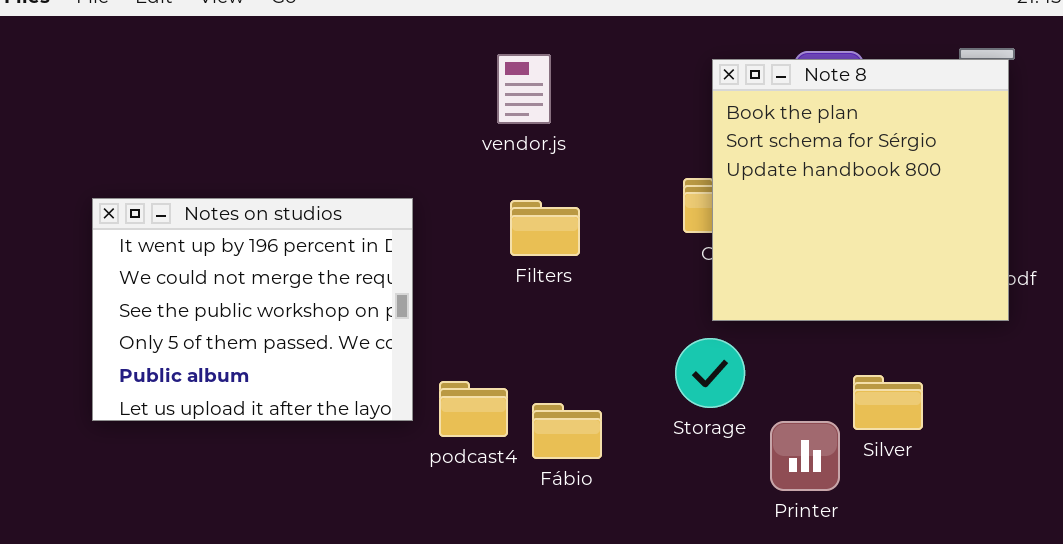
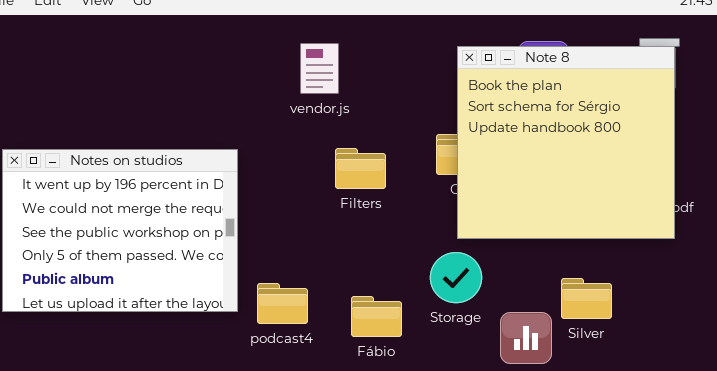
Filters: [510,200,580,256] -> [335,148,386,189], moved
Fábio: [532,403,602,459] -> [351,296,402,337], moved

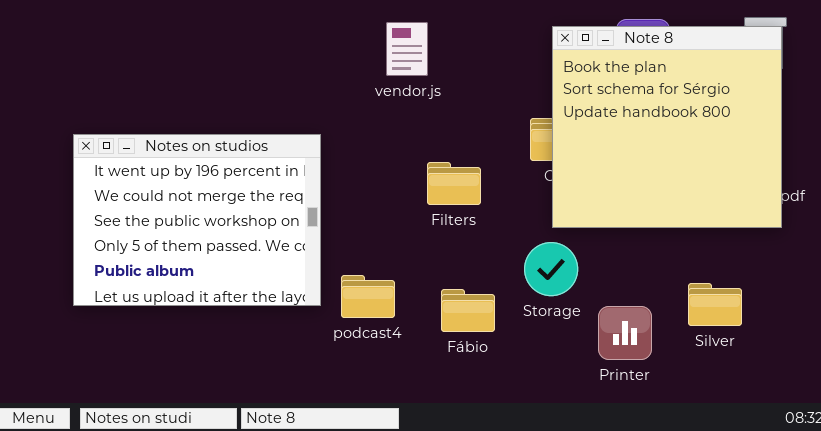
Filters: [335,148,386,189] -> [427,162,481,205], moved
Silver: [561,278,612,319] -> [688,283,742,326], moved

